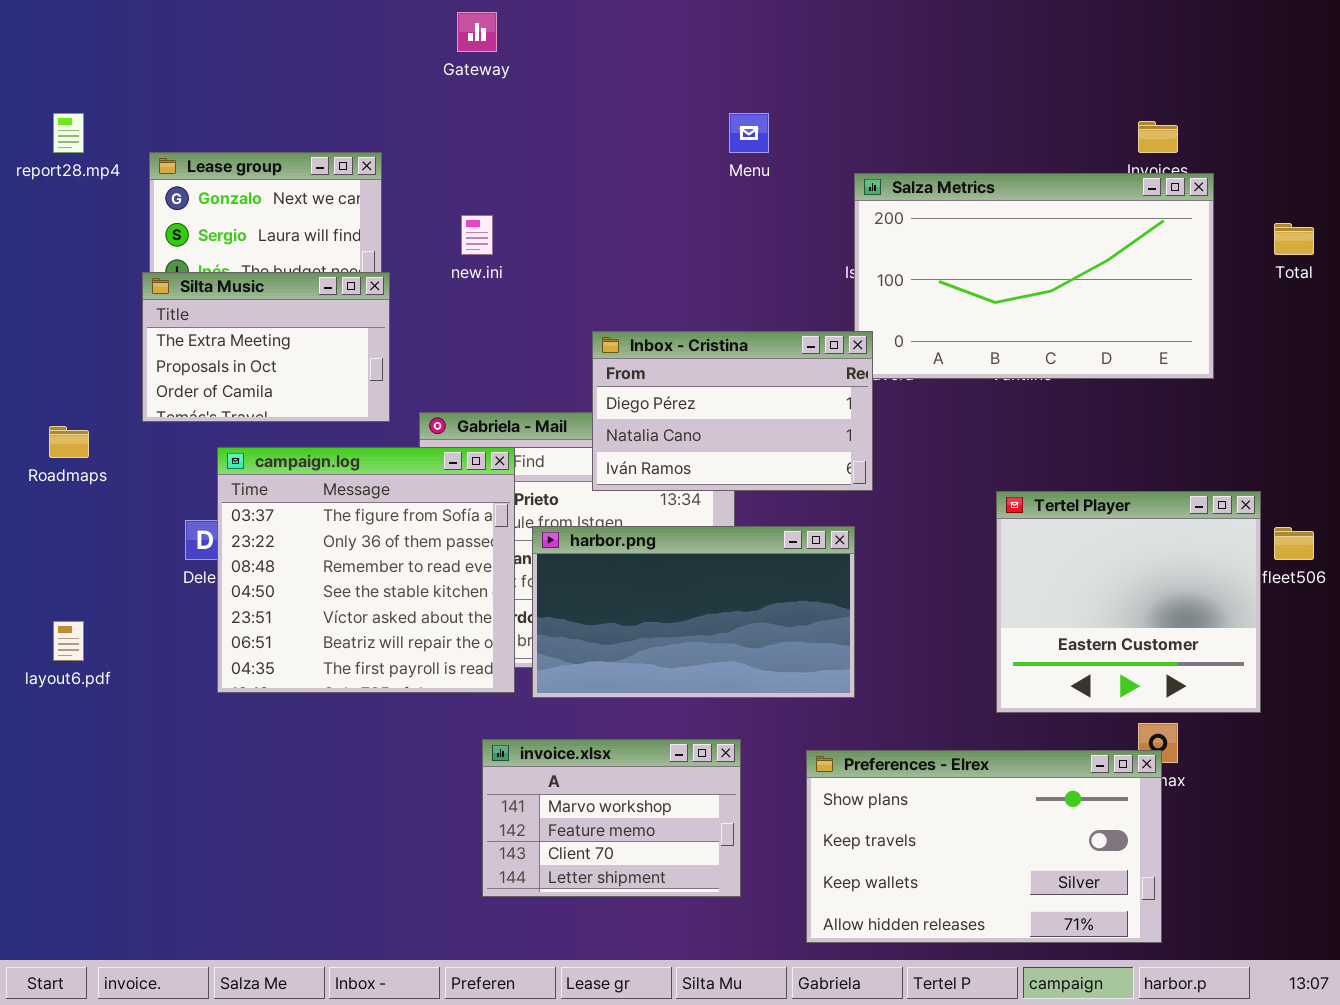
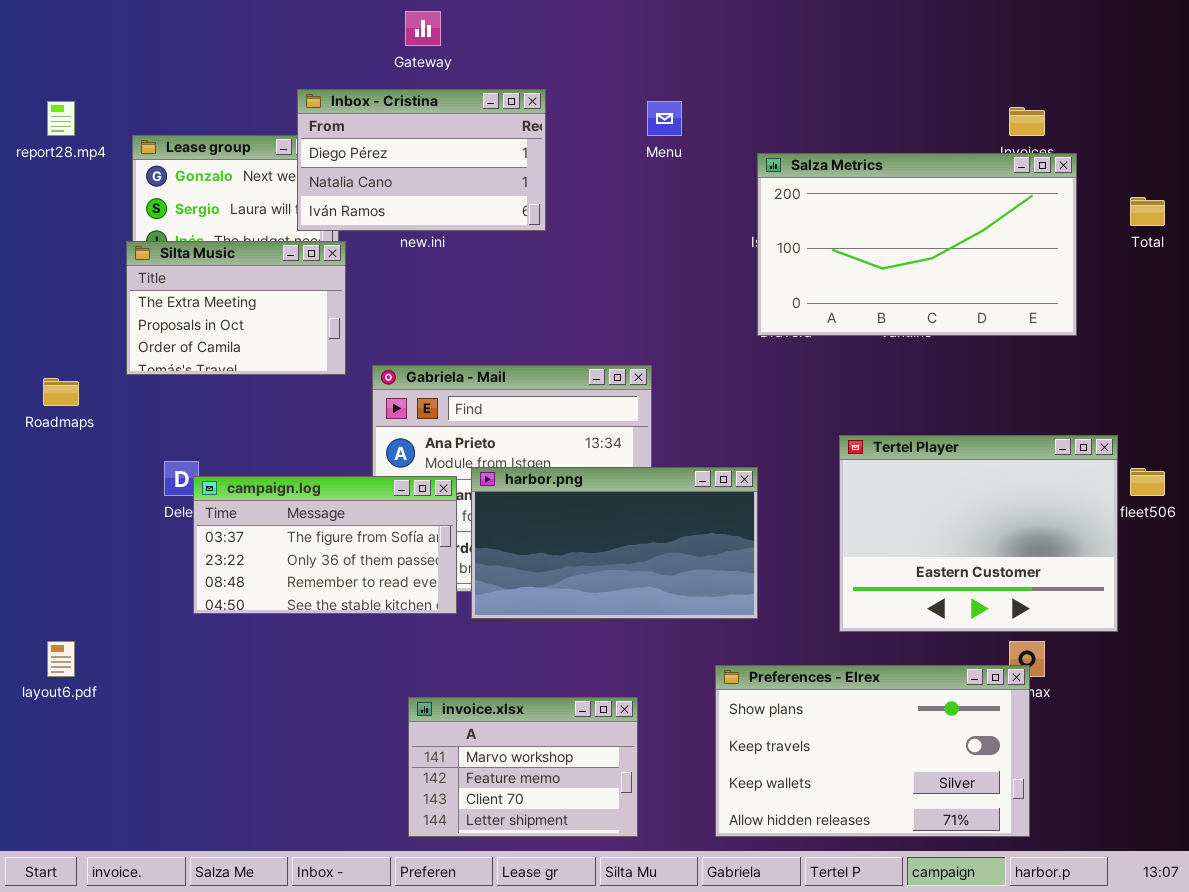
Inbox - Cristina: [592,331,873,491] -> [297,89,546,231], moved
campaign.log: [217,447,515,693] -> [193,476,457,614], resized
Tertel Player: [996,491,1261,713] -> [839,435,1118,632], resized
layout6.pdf: [53,621,84,661] -> [47,641,75,677], moved
invoice.xlsx: [482,739,741,897] -> [408,697,638,837], moved

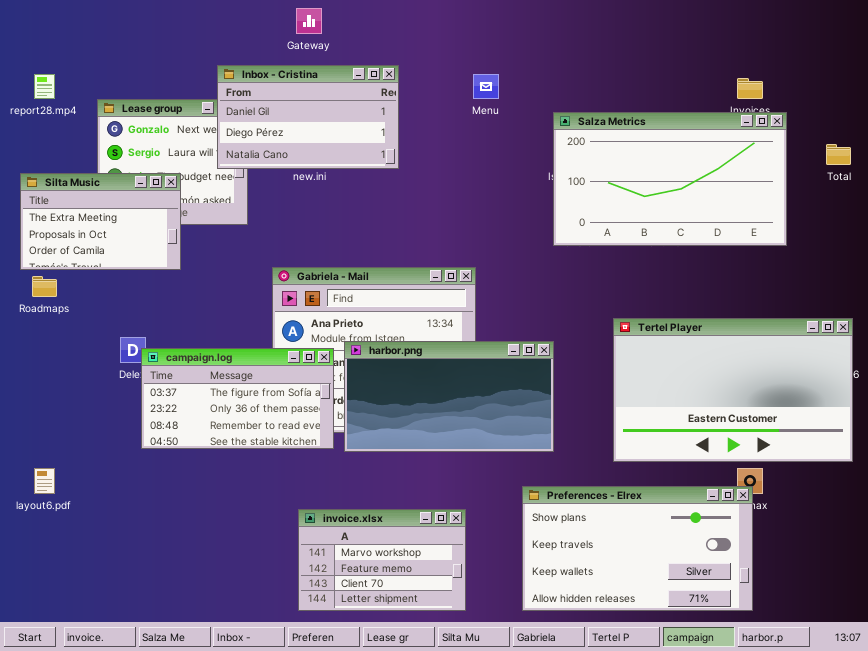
Inbox - Cristina: [297,89,546,231] -> [217,65,399,169], scrolled up 1 row
Silta Music: [126,241,346,375] -> [20,173,181,270], moved
Tertel Player: [839,435,1118,632] -> [613,318,853,462], resized

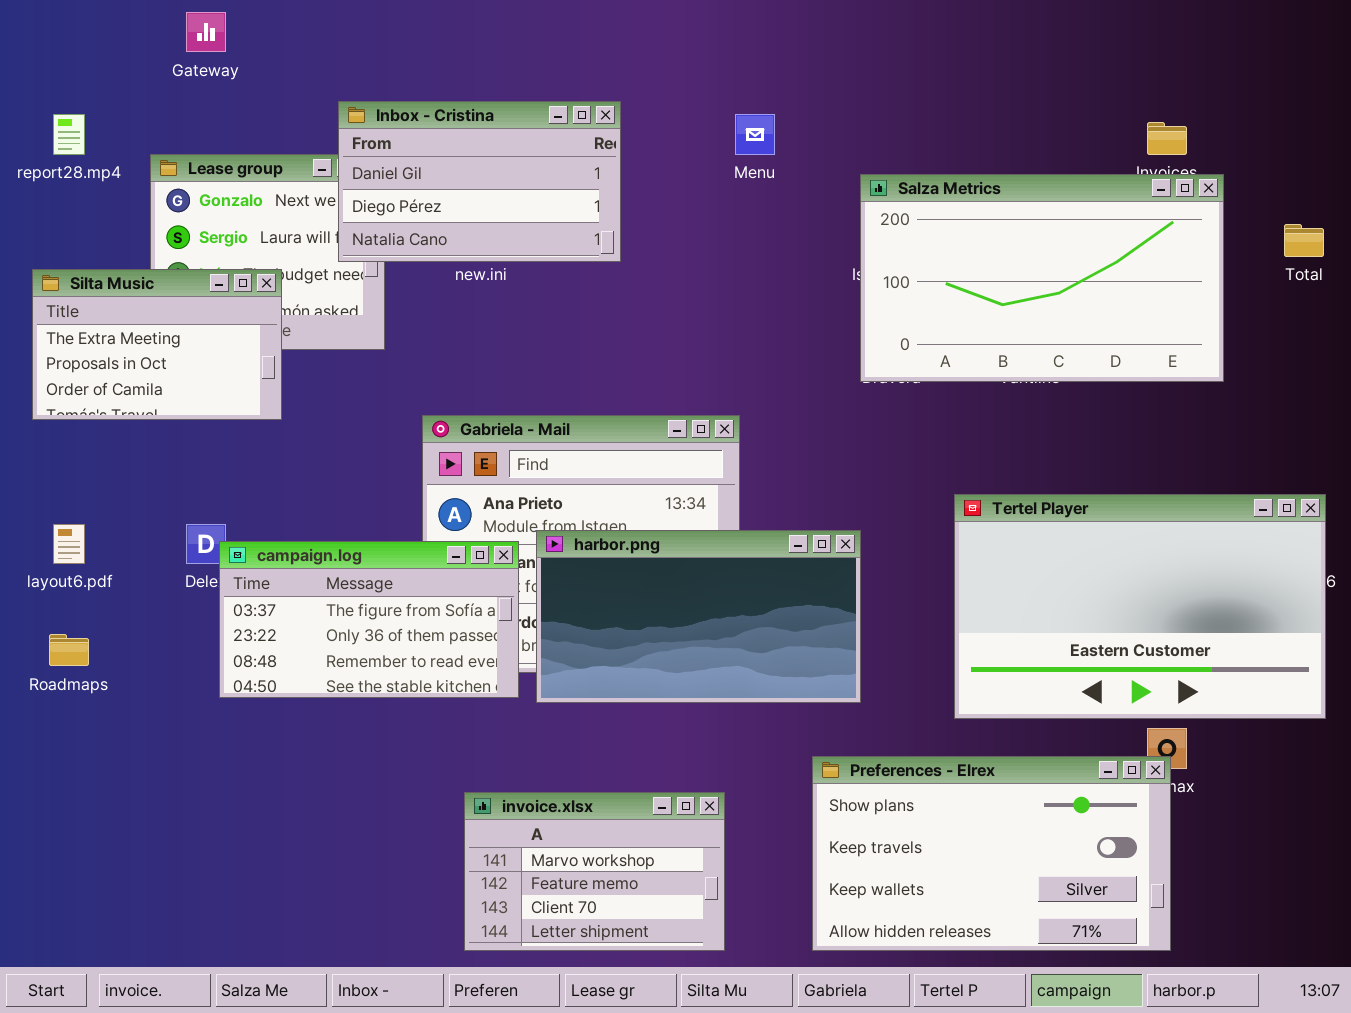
Gateway: [296,8,322,34] -> [186,12,226,52], moved
Roadmaps: [32,276,57,297] -> [49,634,89,666], moved
layout6.pdf: [34,468,55,494] -> [53,524,85,564], moved

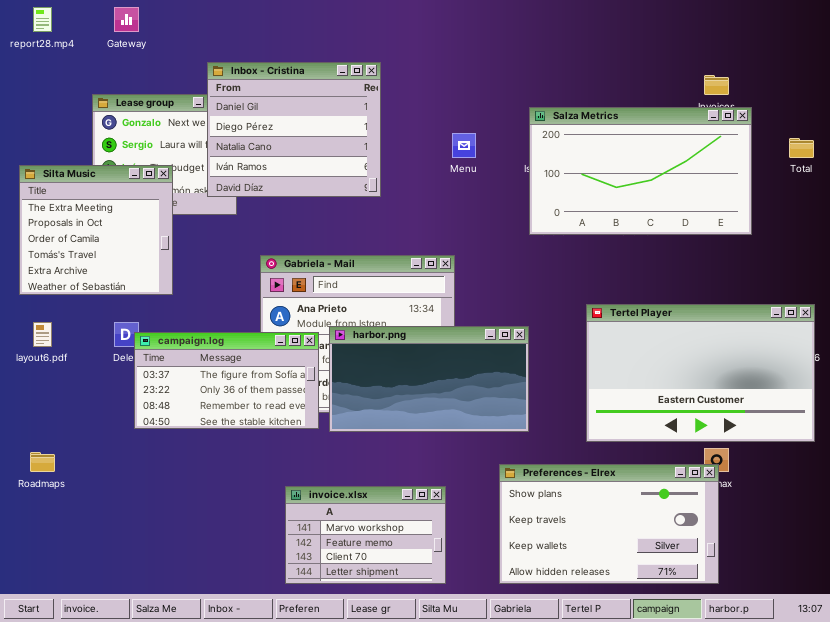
Inbox - Cristina: [338,101,621,262] -> [207,62,381,197], resized
report28.mp4: [53,114,85,155] -> [33,7,52,32], moved
Menu: [735,114,775,155] -> [452,133,476,158], moved
Silta Music: [32,269,282,420] -> [19,165,173,295], resized
Roadmaps: [49,634,89,666] -> [30,452,55,472], moved

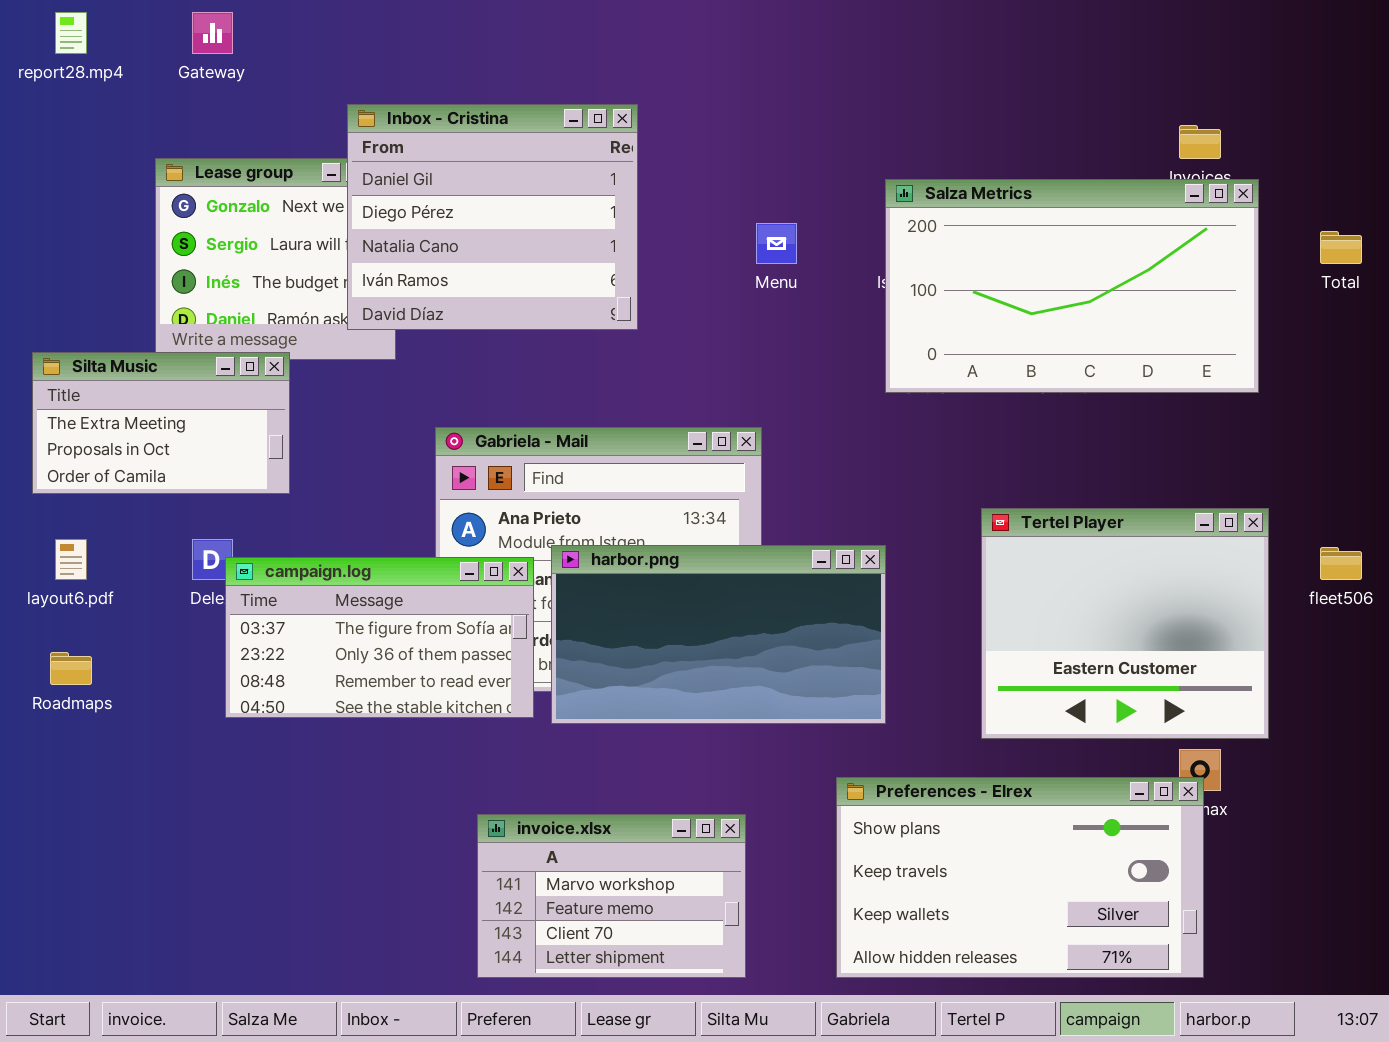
Silta Music: [19,165,173,295] -> [32,352,290,494], resized
Tertel Player: [586,304,815,442] -> [981,508,1269,739], resized
Roadmaps: [30,452,55,472] -> [50,652,92,685], moved

